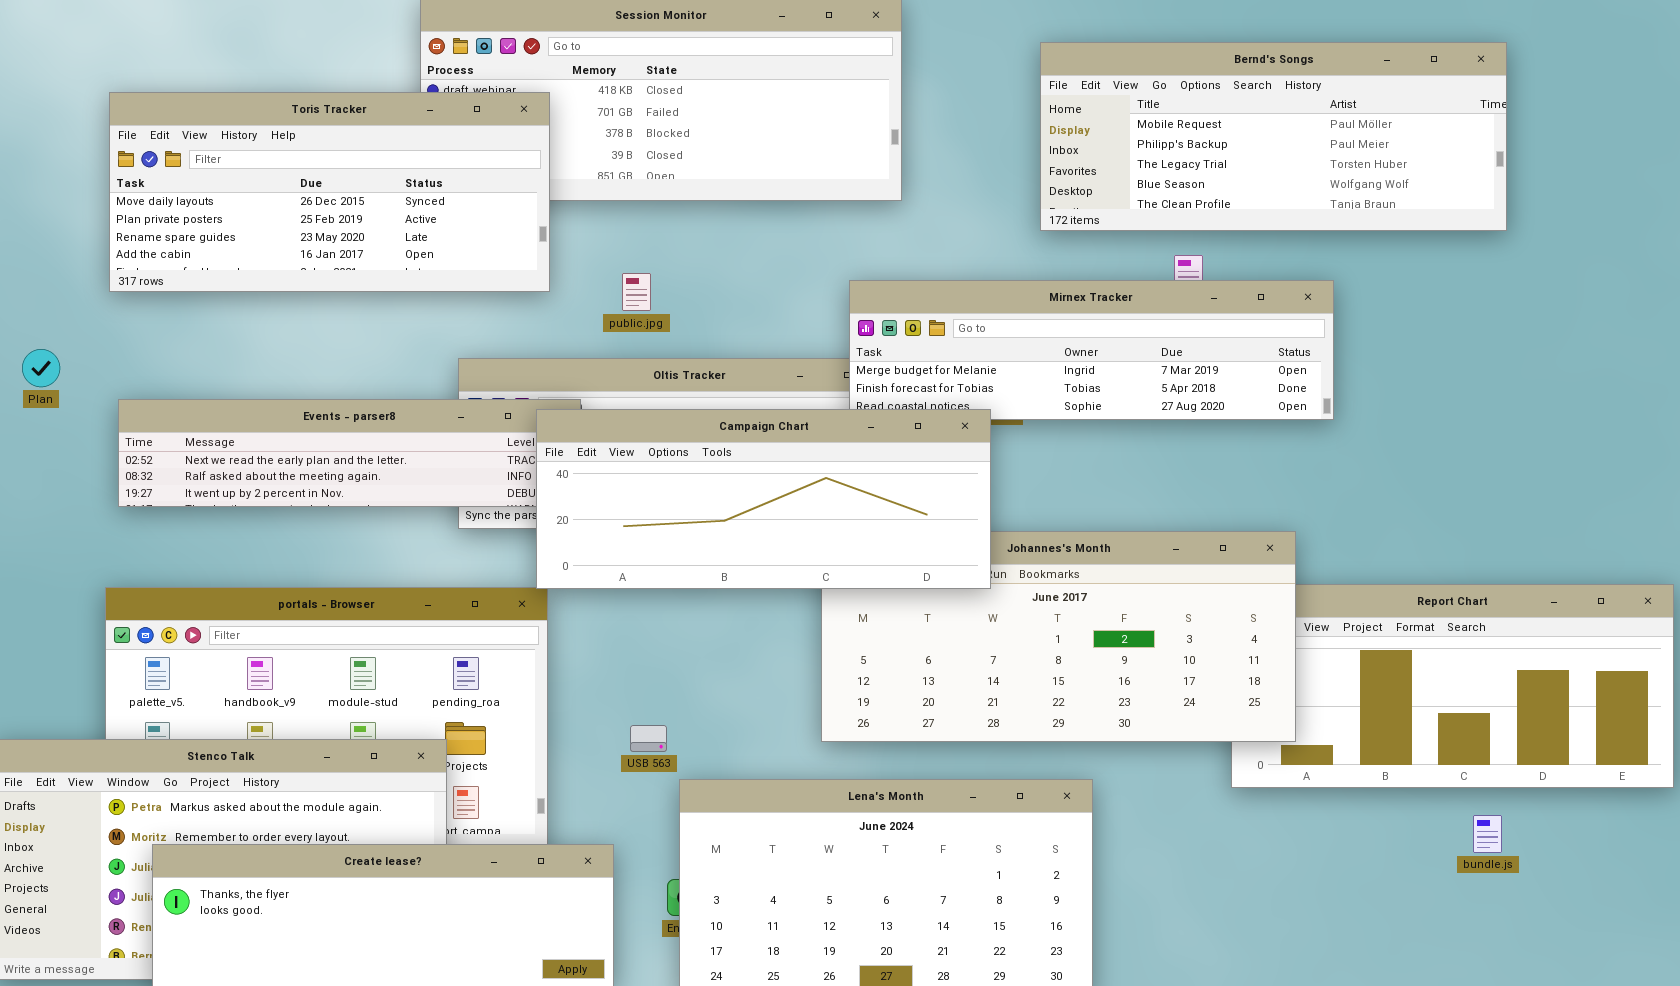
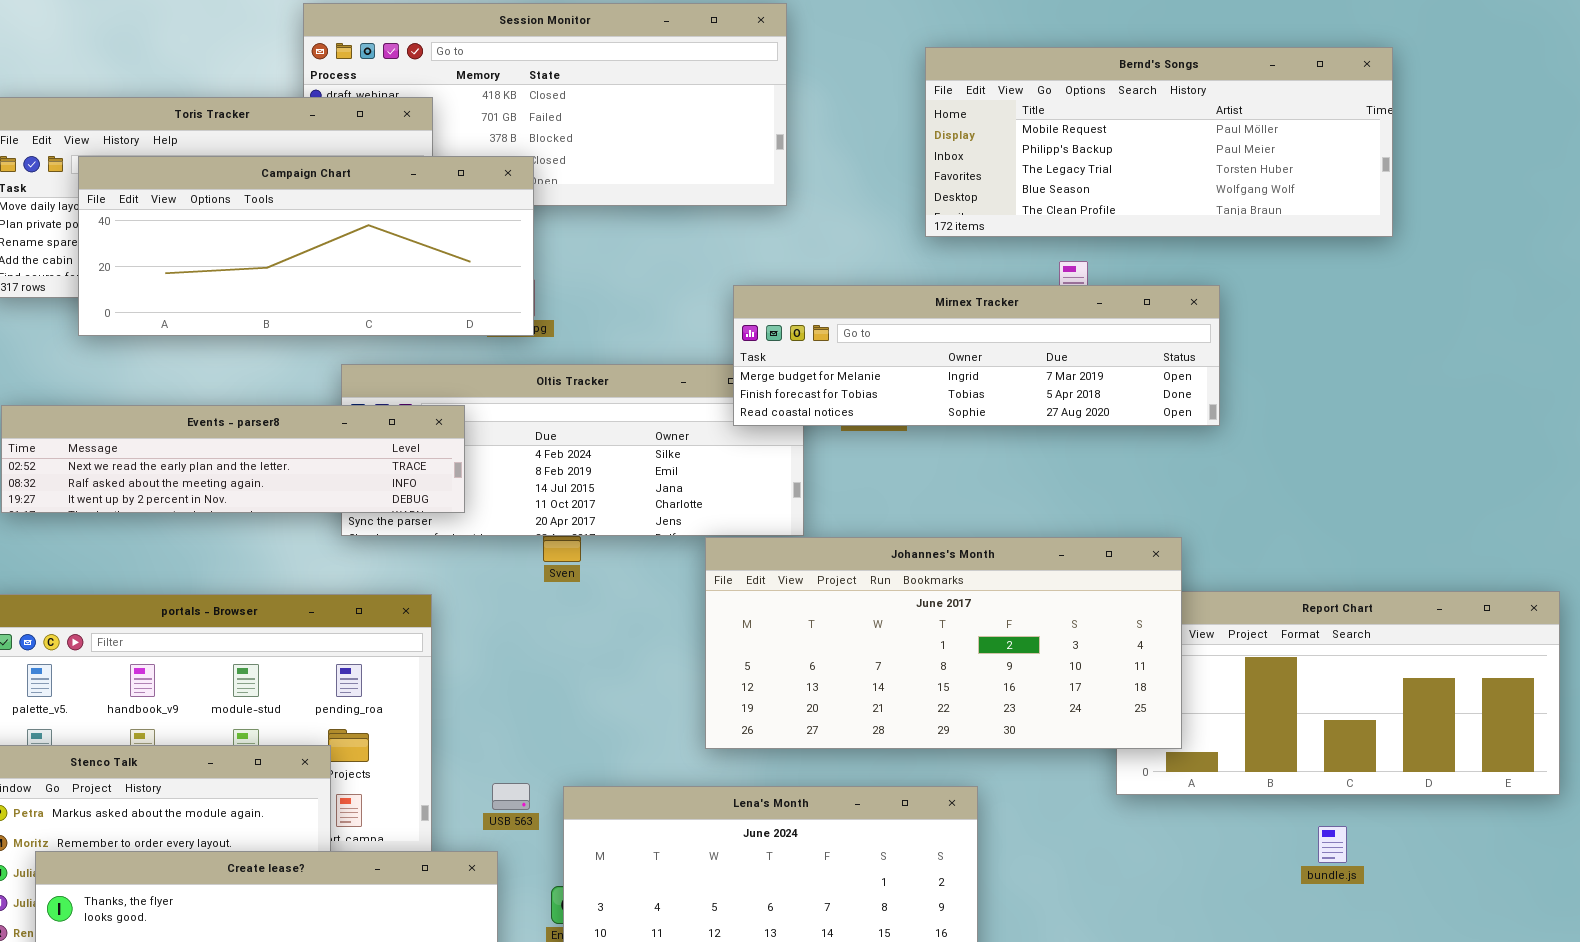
Campaign Chart: [536,409,991,589] -> [78,156,534,336], moved
USB 563: [630,725,667,752] -> [492,783,530,810], moved
bundle.js: [1473,815,1502,853] -> [1318,826,1347,863], moved

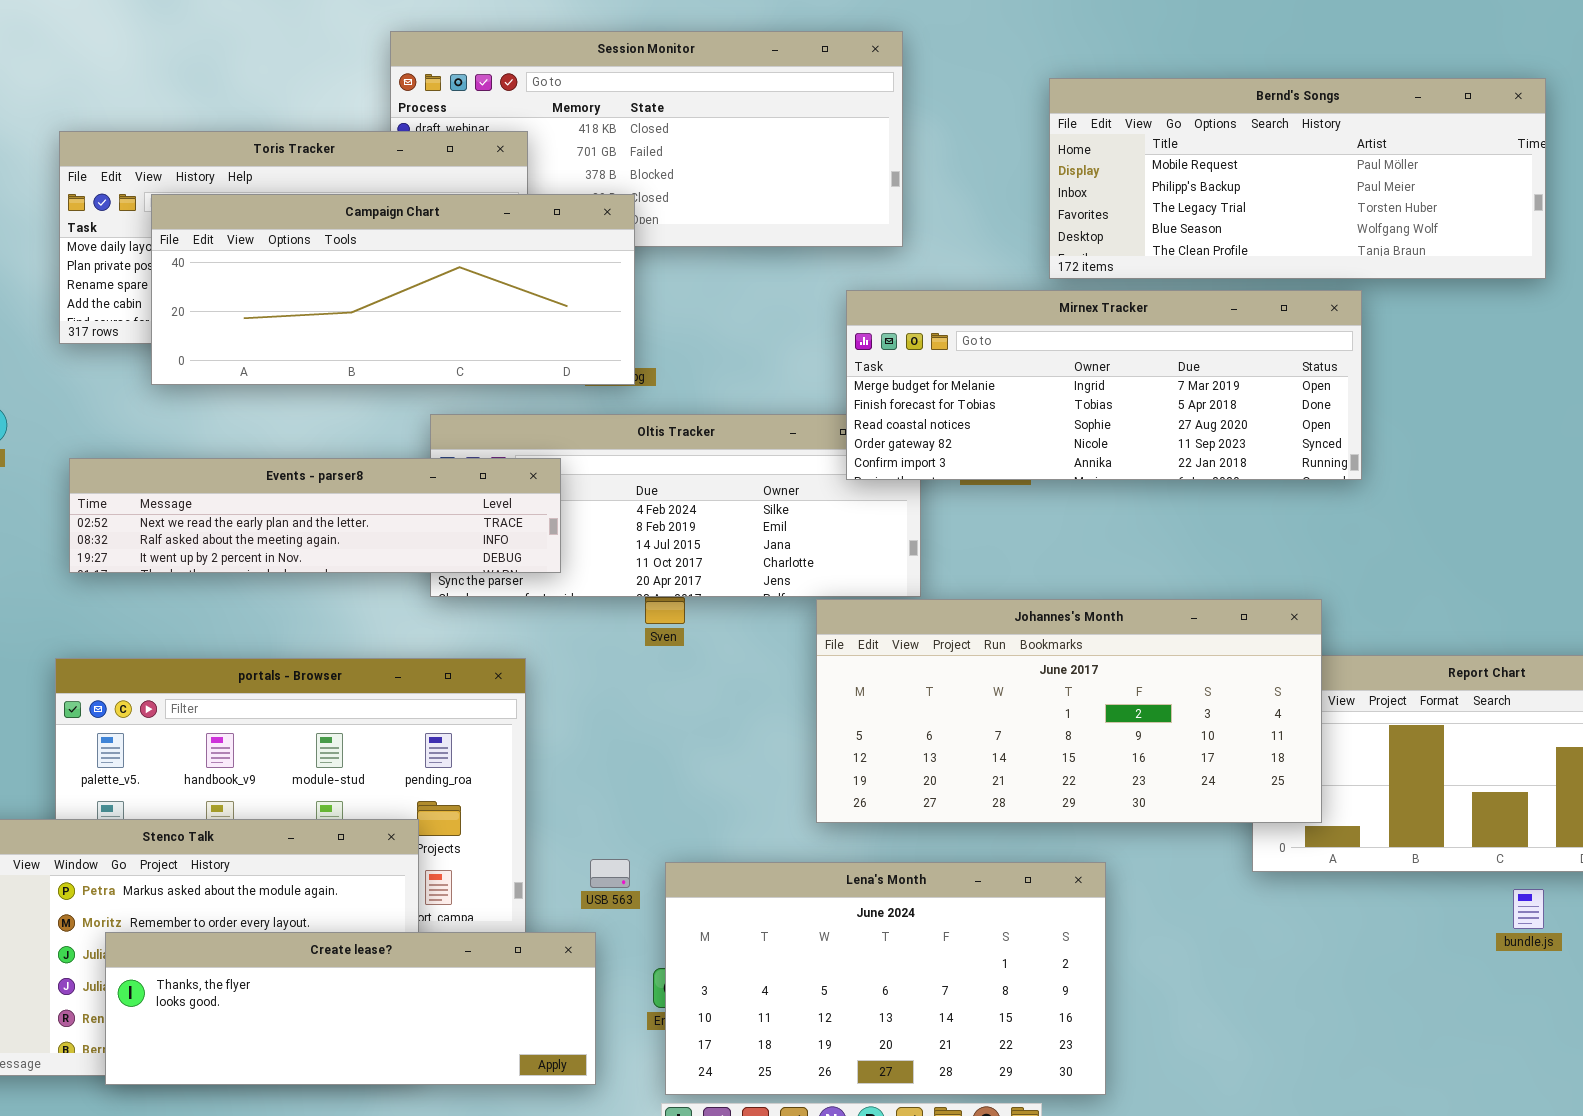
Mirnex Tracker: [733,285,1220,426] -> [846,290,1362,480], resized
bundle.js: [1318,826,1347,863] -> [1513,889,1544,929], moved

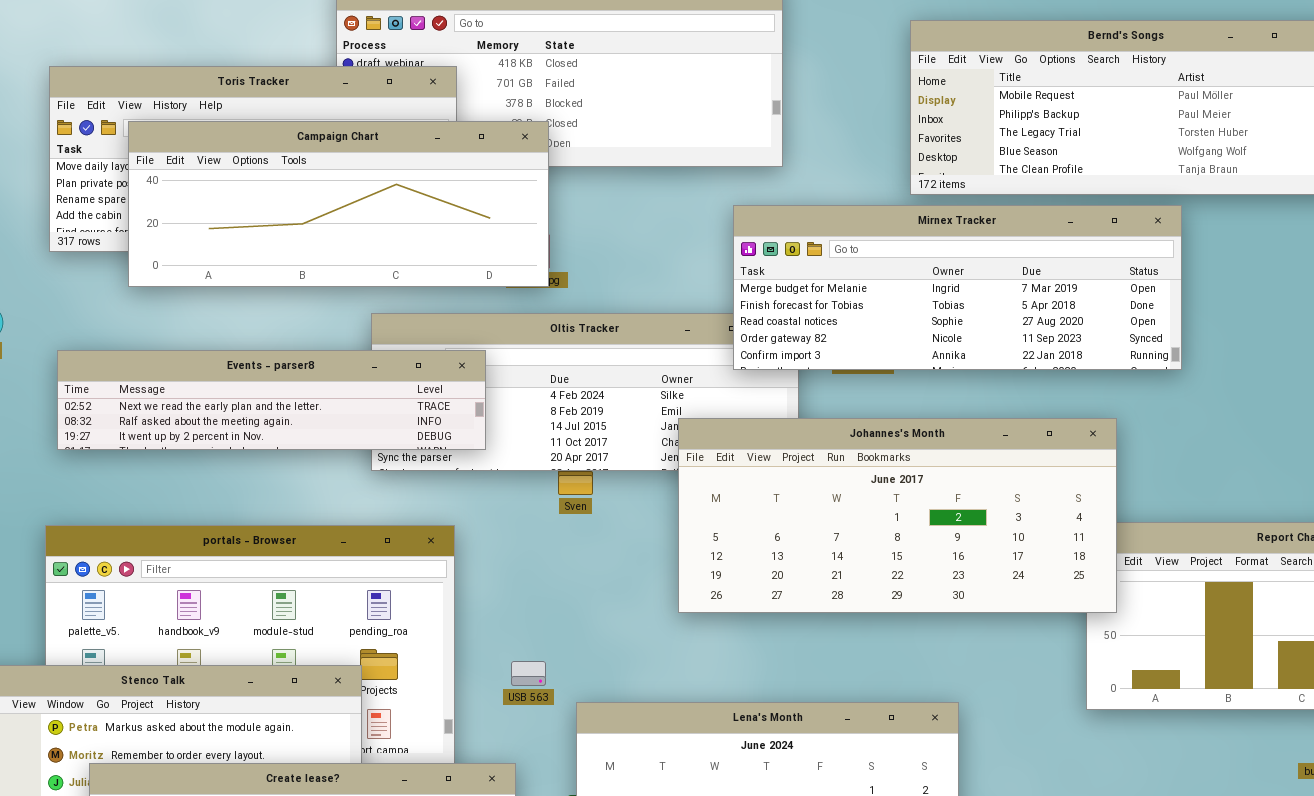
Johannes's Month: [816,599,1322,823] -> [678,418,1117,613], moved
USB 563: [590,859,630,888] -> [511,661,546,686], moved

